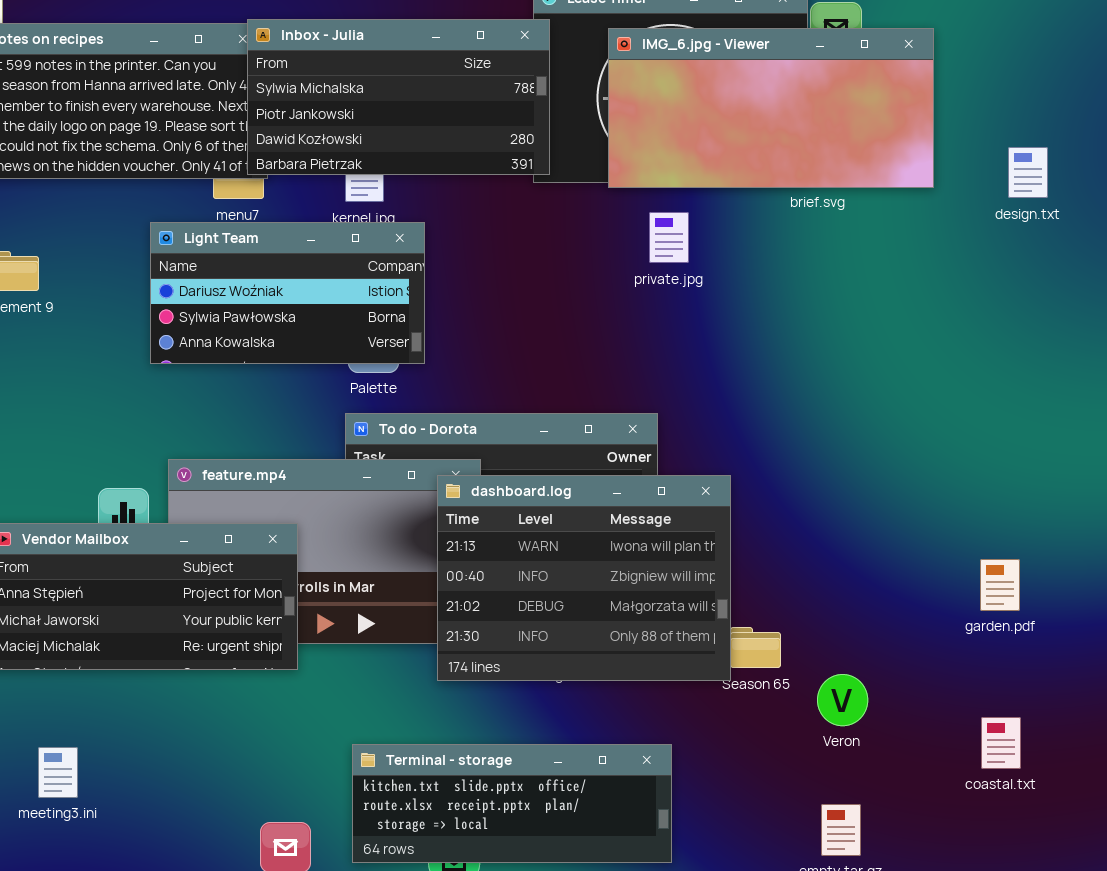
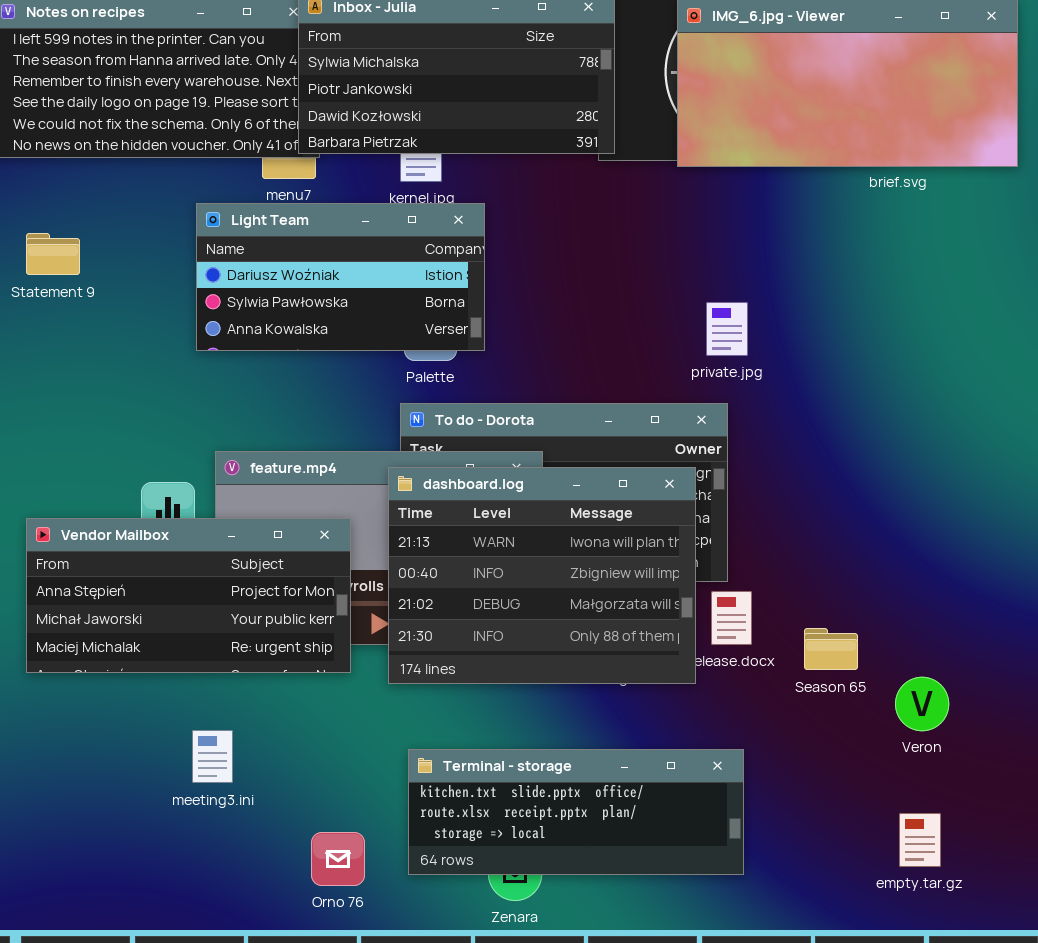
private.jpg: [649,212,689,263] -> [706,302,748,356], moved
dashboard.log: [437,475,731,681] -> [388,467,696,684], moved
meeting3.ini: [38,747,78,798] -> [192,730,233,783], moved

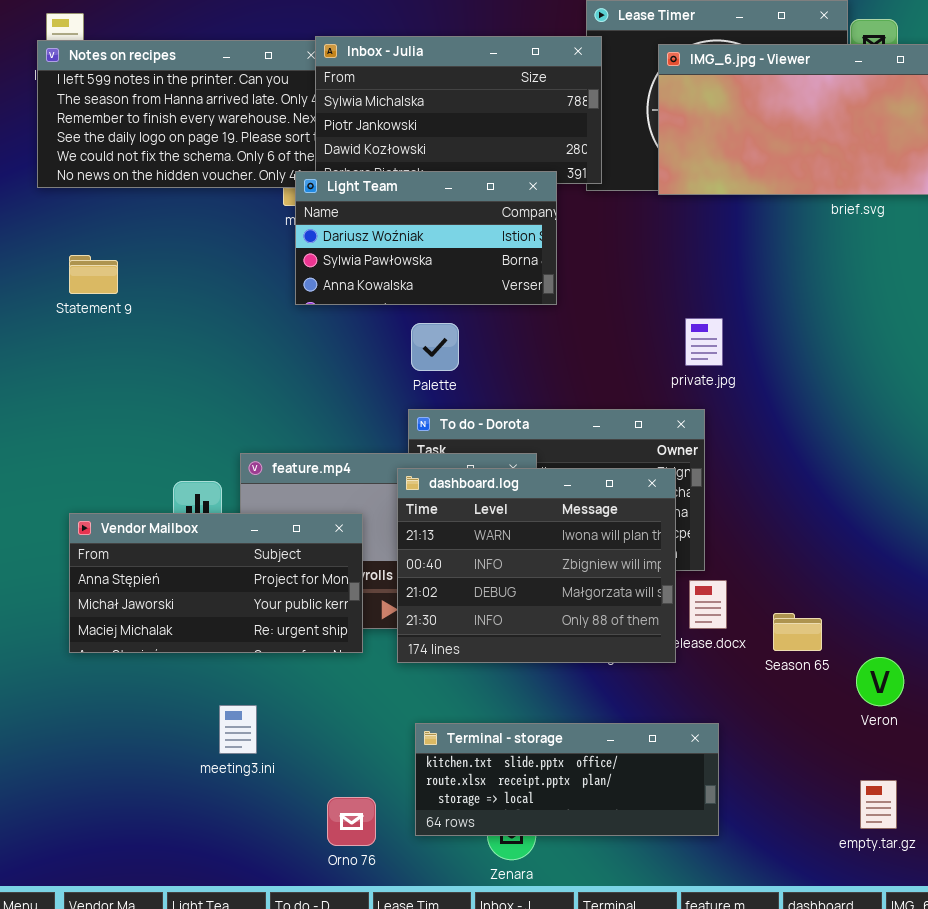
Light Team: [196,203,485,351] -> [295,171,557,305], moved

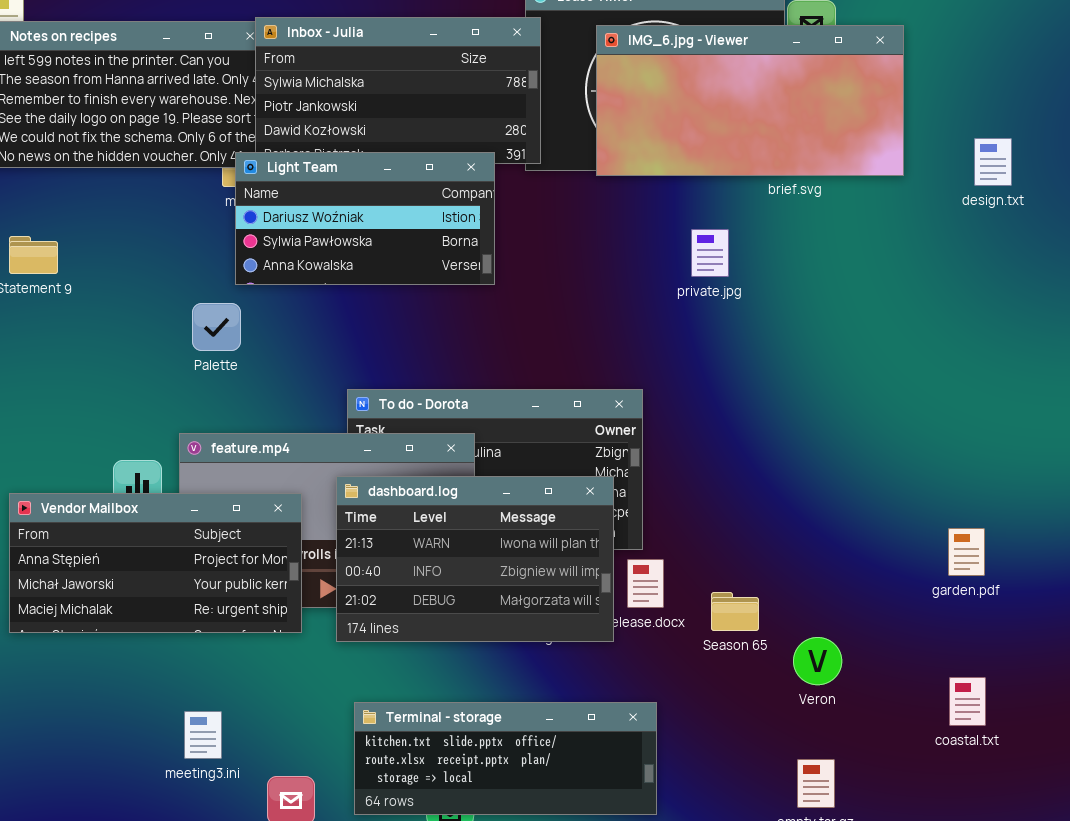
private.jpg: [685,318,723,366] -> [691,229,729,277], moved
Palette: [411,323,459,371] -> [192,303,241,351], moved
dashboard.log: [397,468,676,663] -> [336,476,614,642], resized
meeting3.ini: [219,705,257,754] -> [184,711,222,759], moved

